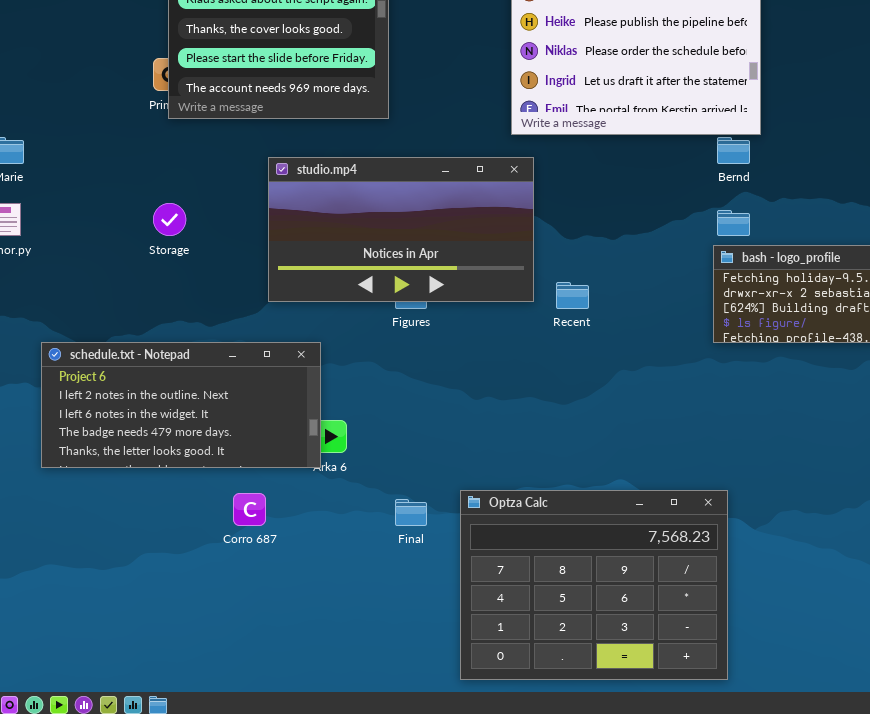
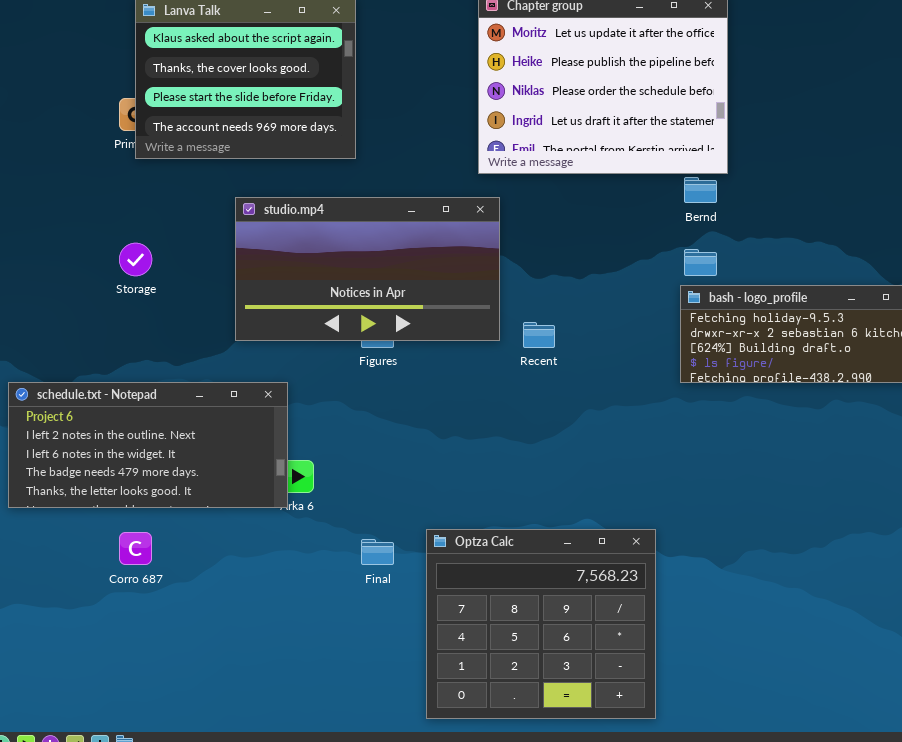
Optza Calc: [460,490,728,680] -> [426,529,656,719], resized
Corro 687: [233,493,266,526] -> [119,532,152,565], moved

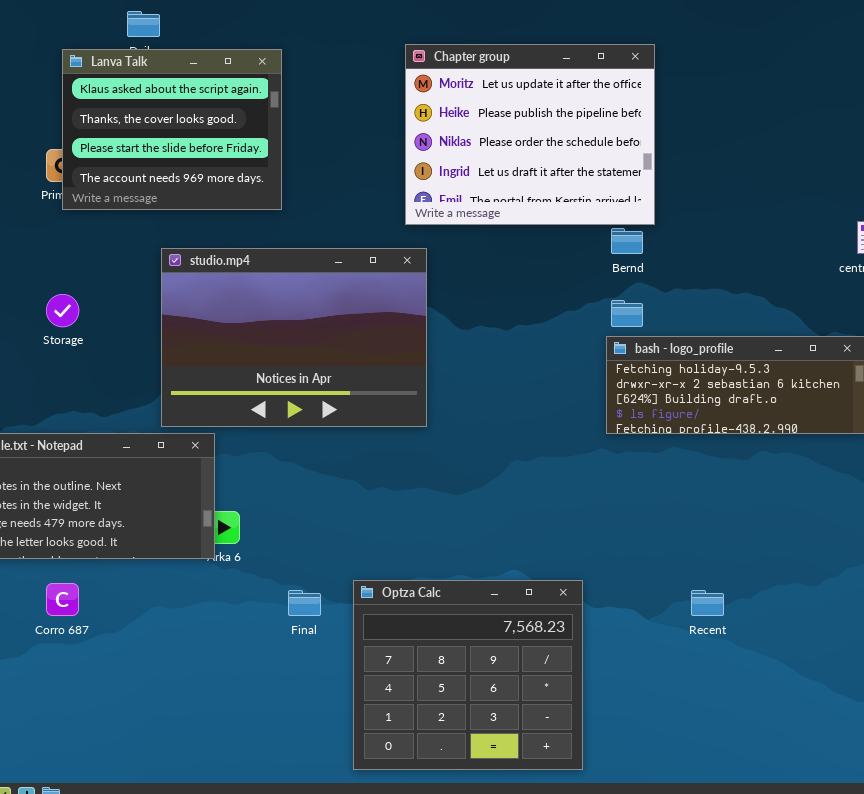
studio.mp4: [235,197,500,341] -> [161,248,427,427], resized
Recent: [523,322,555,348] -> [691,590,724,616], moved

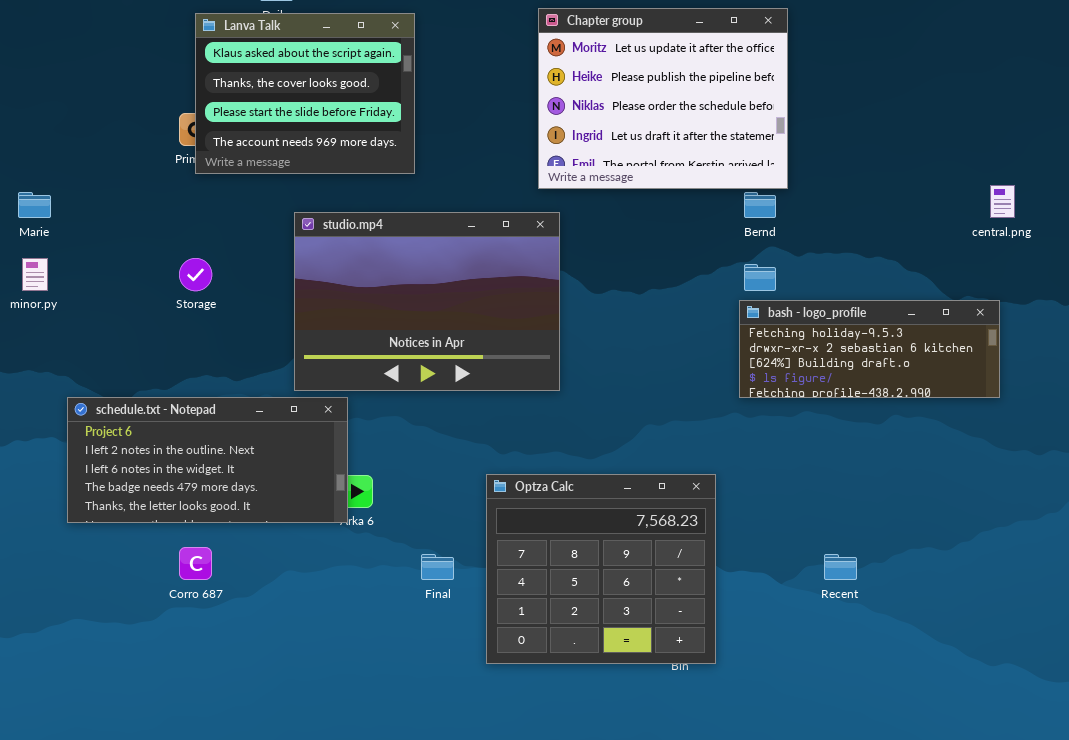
Optza Calc: [353,580,583,770] -> [486,474,716,664], moved

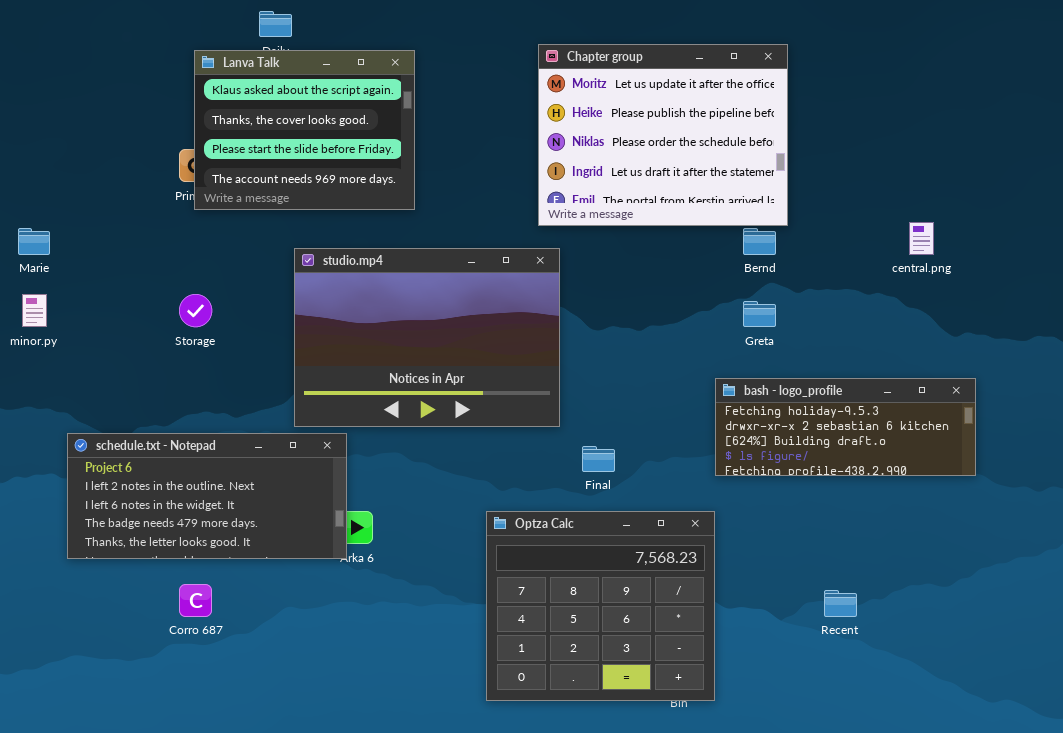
central.png: [990,185,1015,218] -> [909,222,934,255], moved
bash - logo_profile: [739,300,1000,398] -> [715,378,976,476], moved
Final: [421,554,454,580] -> [582,446,615,472], moved

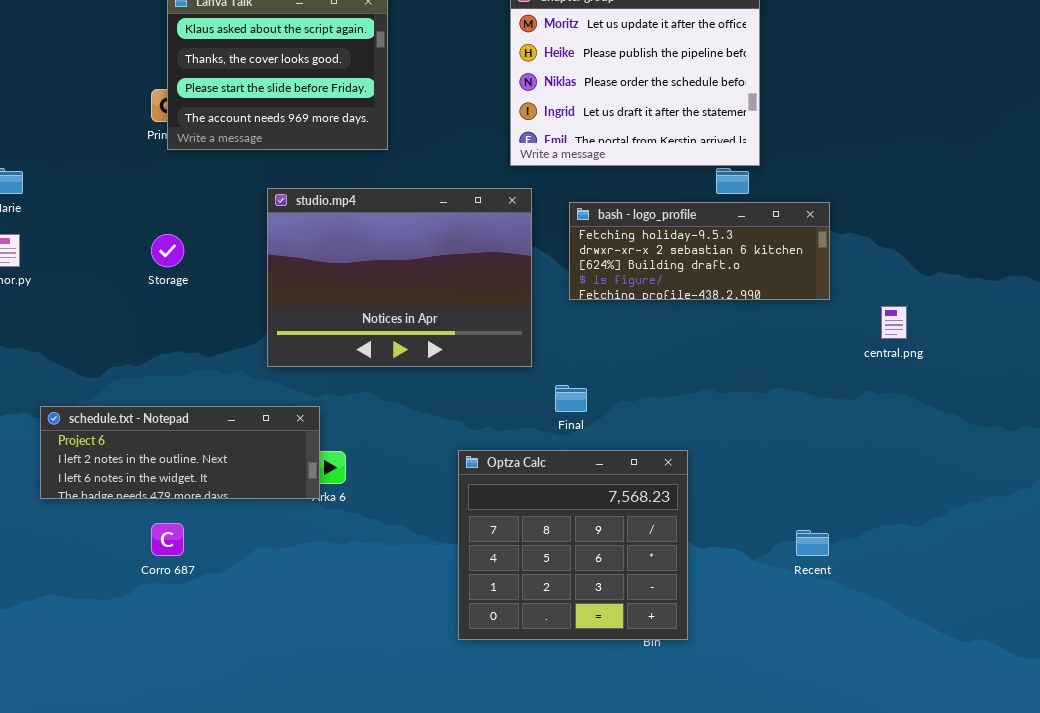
central.png: [909,222,934,255] -> [881,306,907,339], moved
bash - logo_profile: [715,378,976,476] -> [569,202,830,300], moved
schedule.txt - Notepad: [67,433,347,559] -> [40,406,320,499], resized

